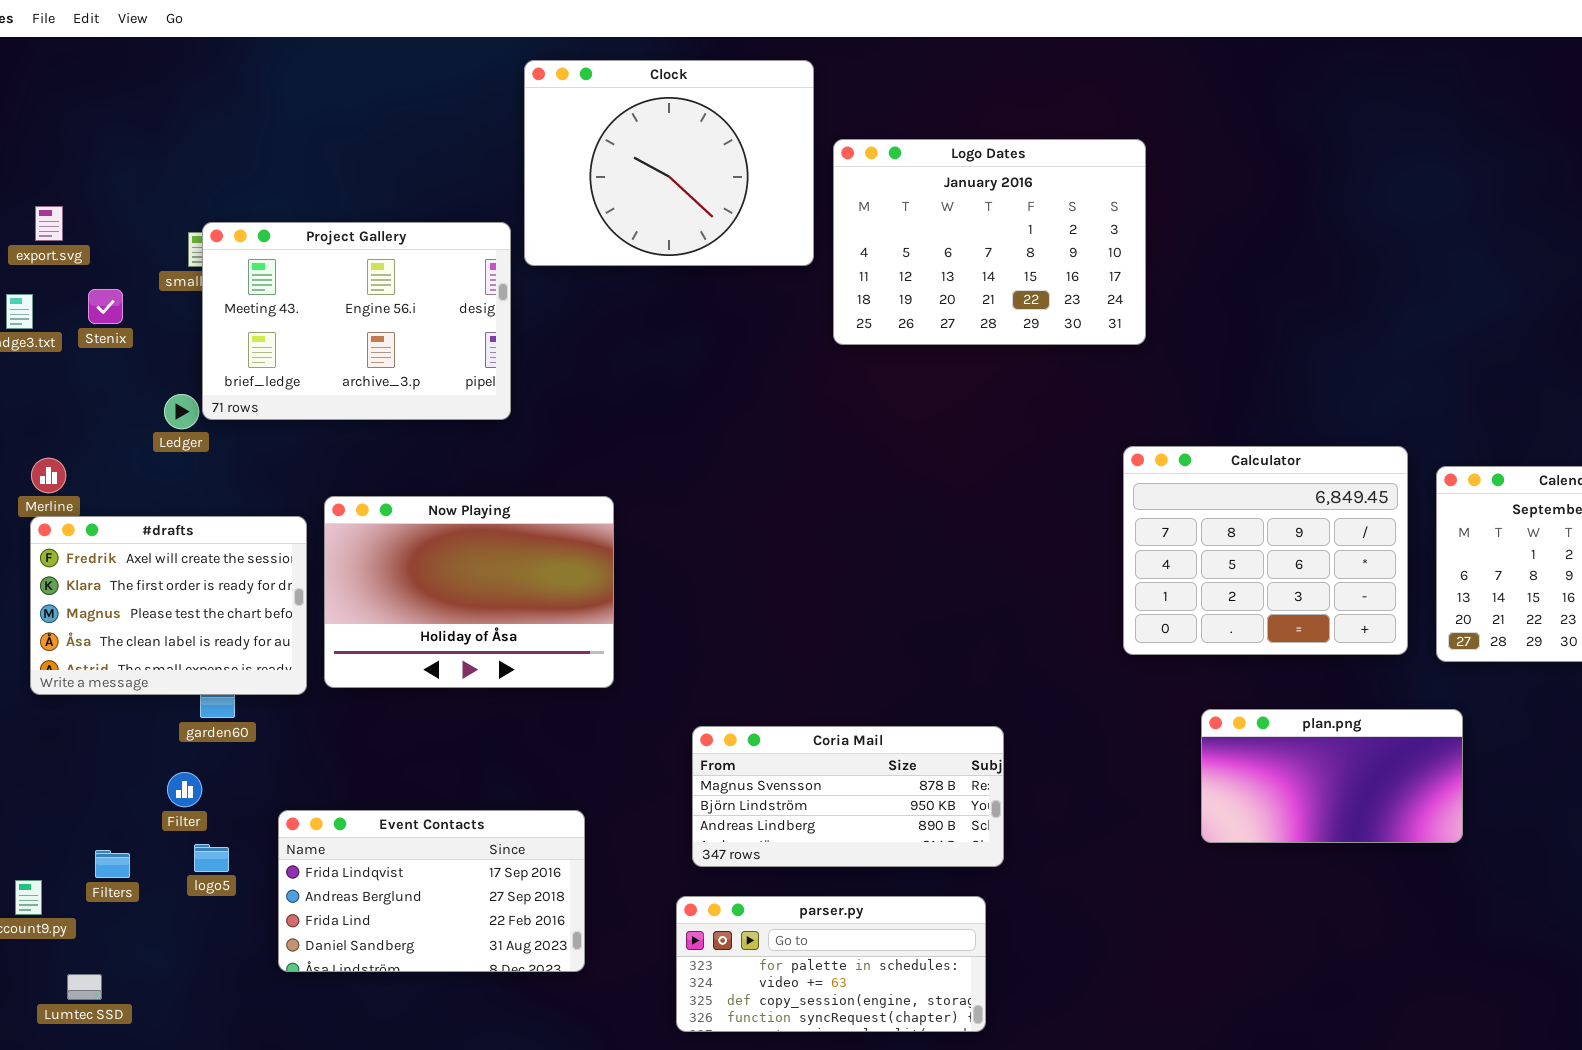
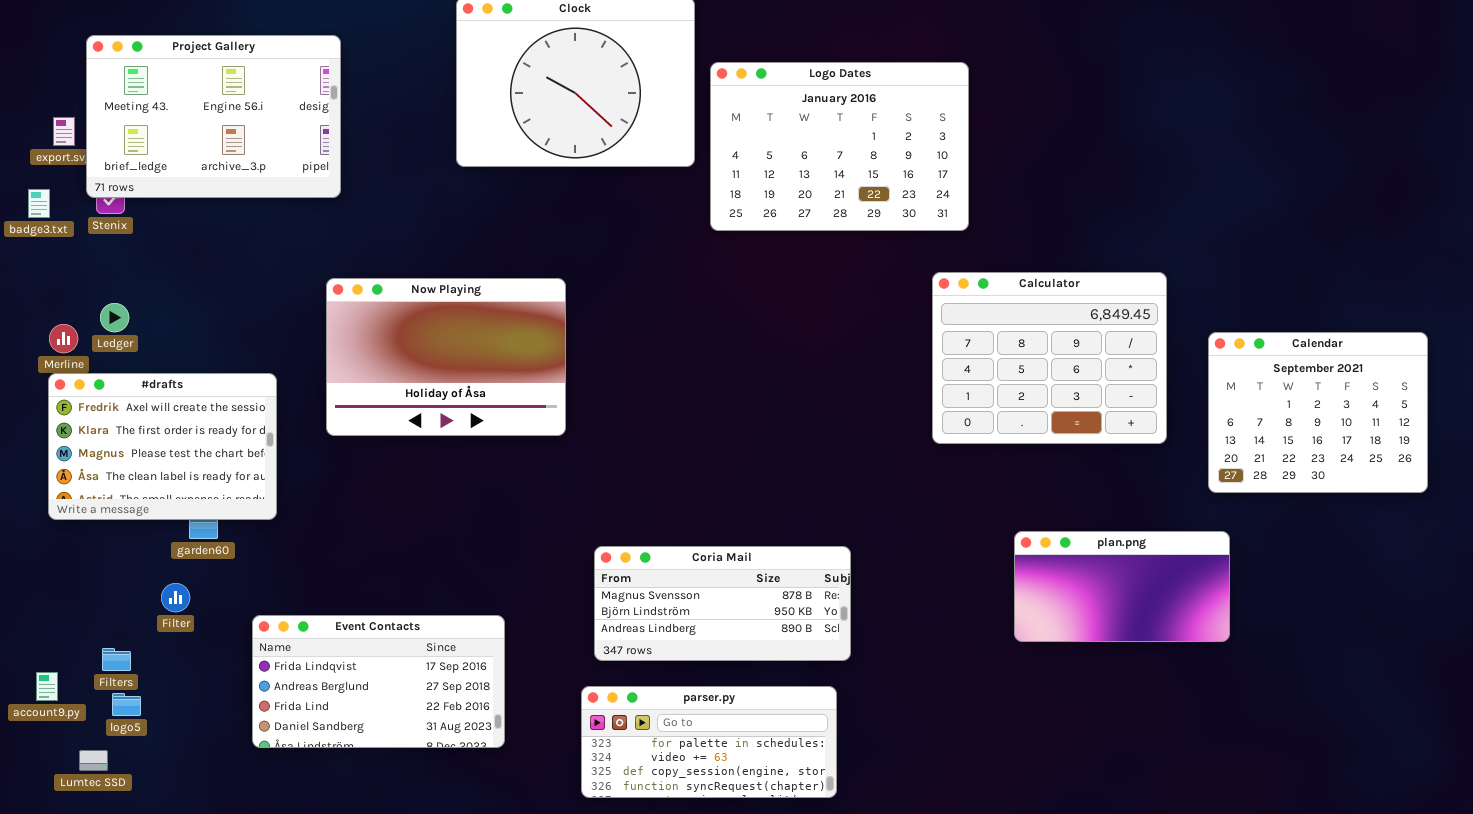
Project Gallery: [202,222,511,420] -> [86,35,341,198], moved
Ledger: [164,394,199,429] -> [100,303,129,332], moved
Calculator: [1123,446,1408,655] -> [932,272,1167,444], moved
Now Playing: [324,496,614,688] -> [326,278,566,436], moved
logo5: [194,844,229,872] -> [112,693,141,716], moved

